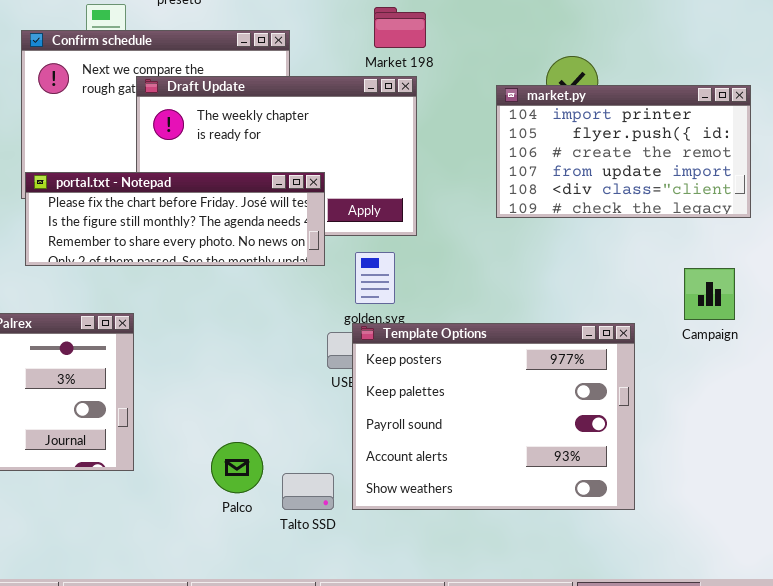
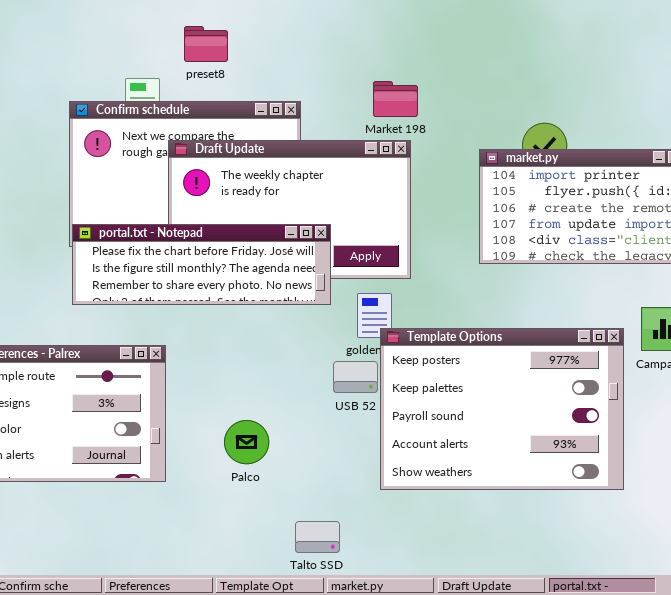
Template Options: [352,323,635,510] -> [380,328,624,490], moved
Palco: [211,442,263,493] -> [224,420,269,464], moved
Talto SSD: [282,473,334,510] -> [295,521,340,553], moved

